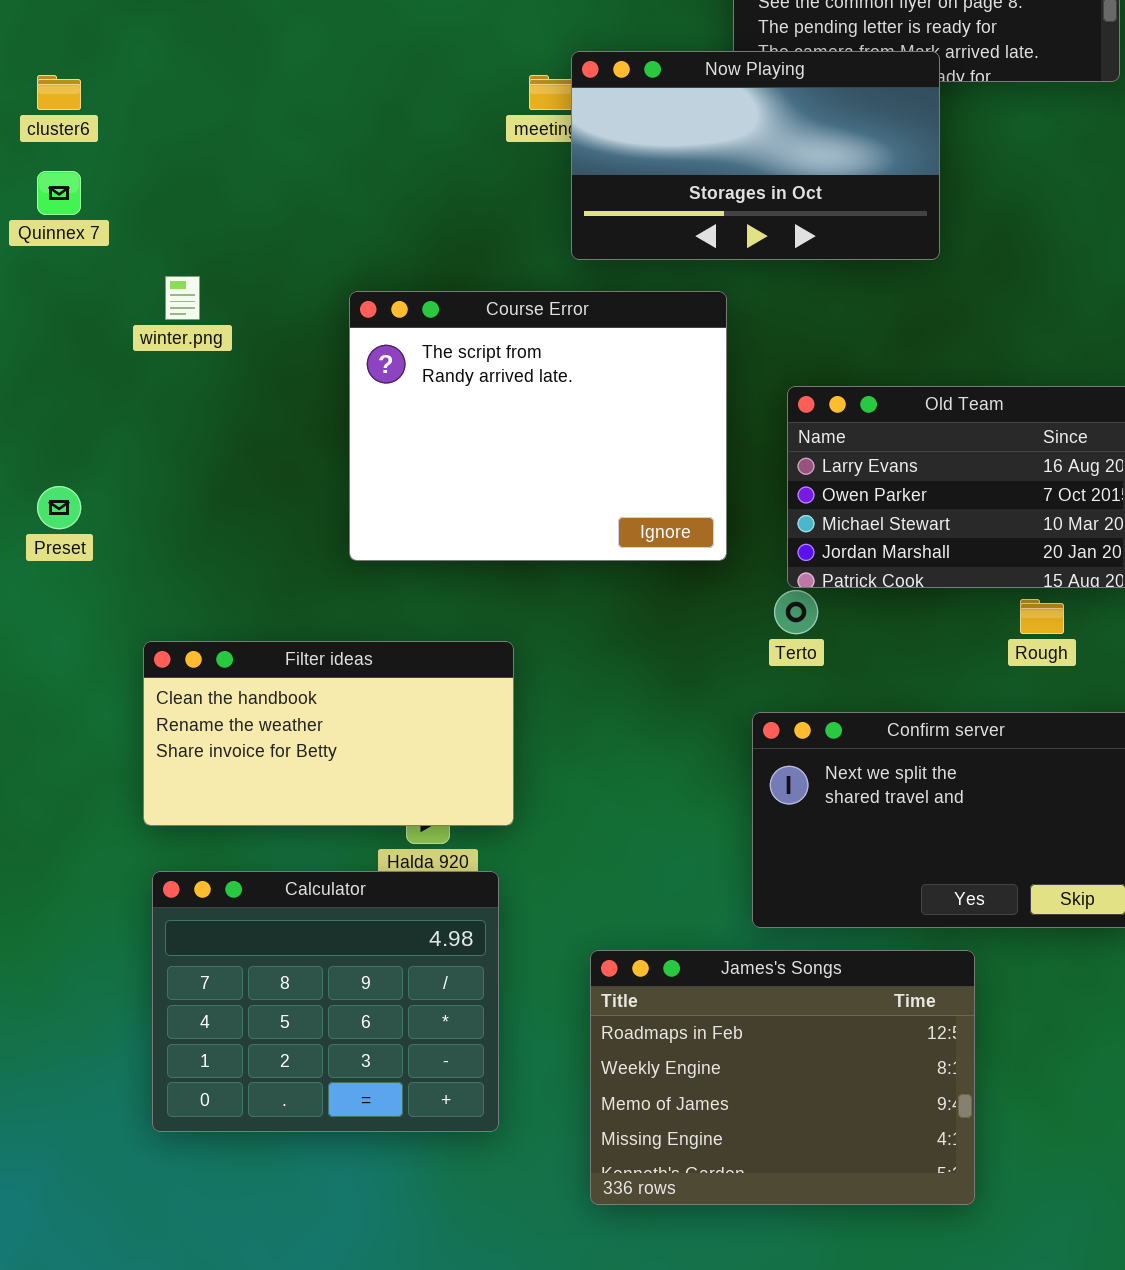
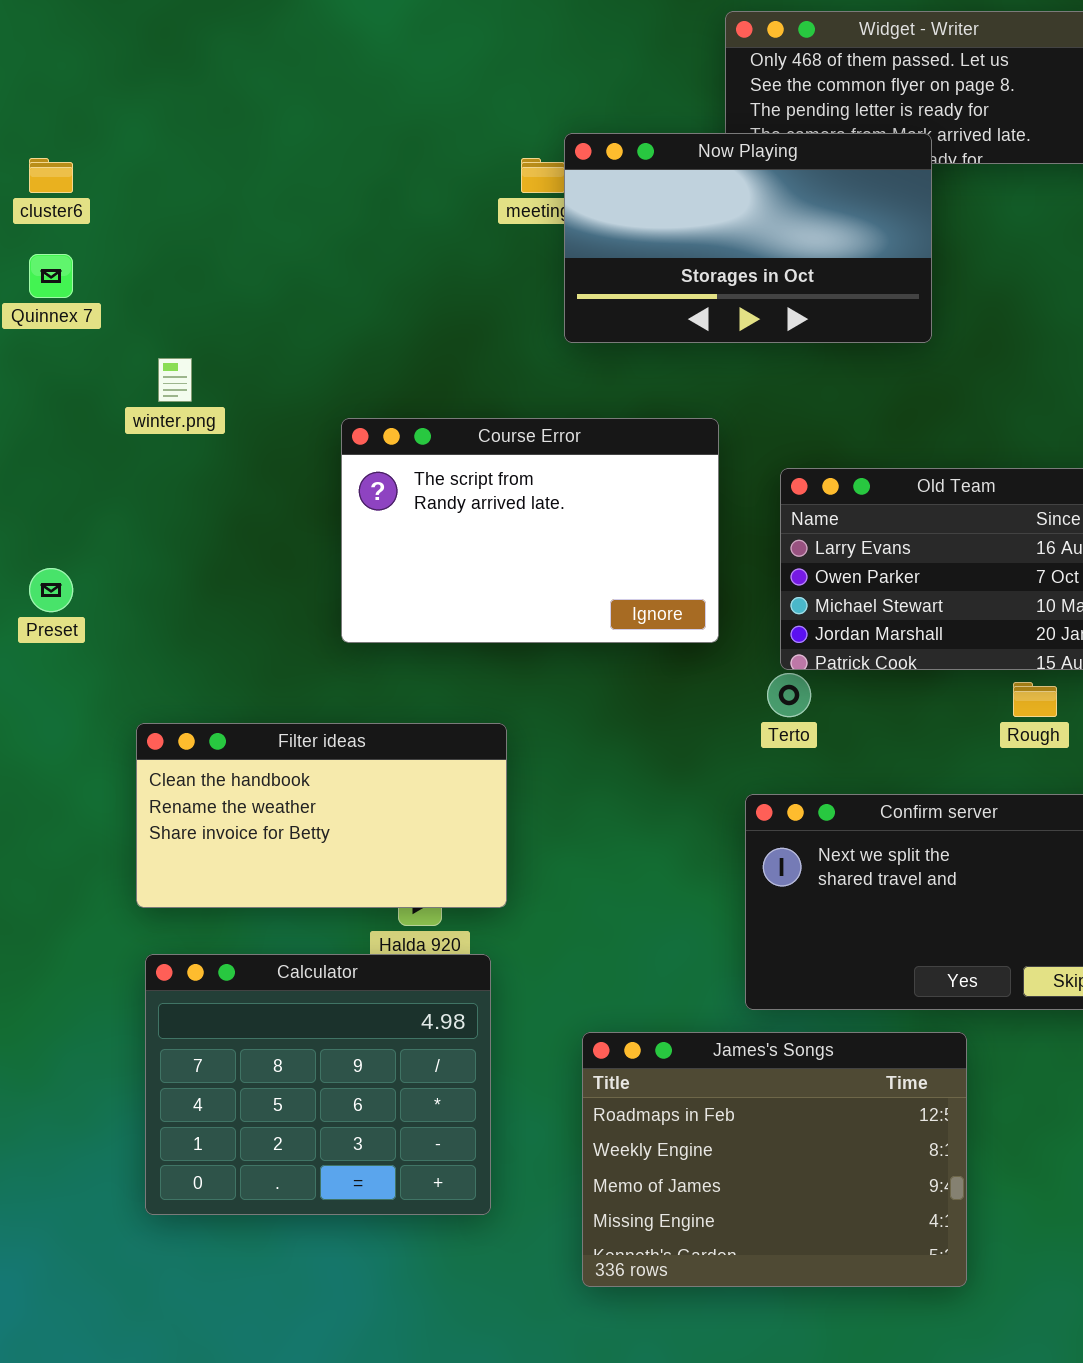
Course Error: [349,291,727,561] -> [341,418,719,643], resized

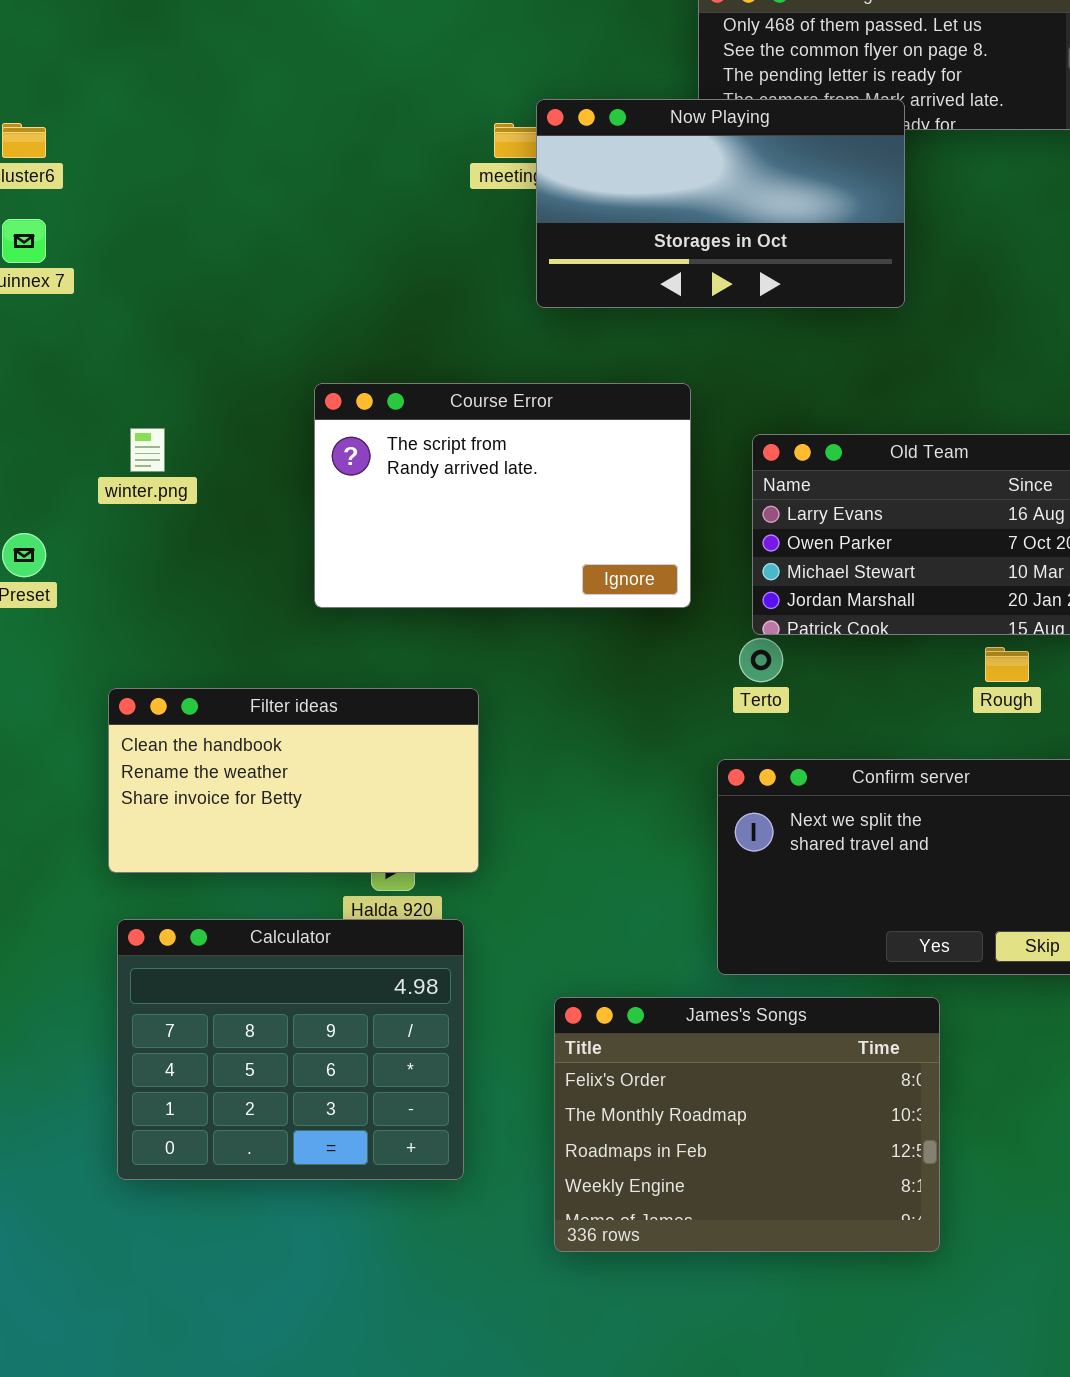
winter.png: [158,358,192,402] -> [130,428,165,472], moved
James's Songs: [582,1032,967,1287] -> [554,997,940,1252], scrolled up 2 rows

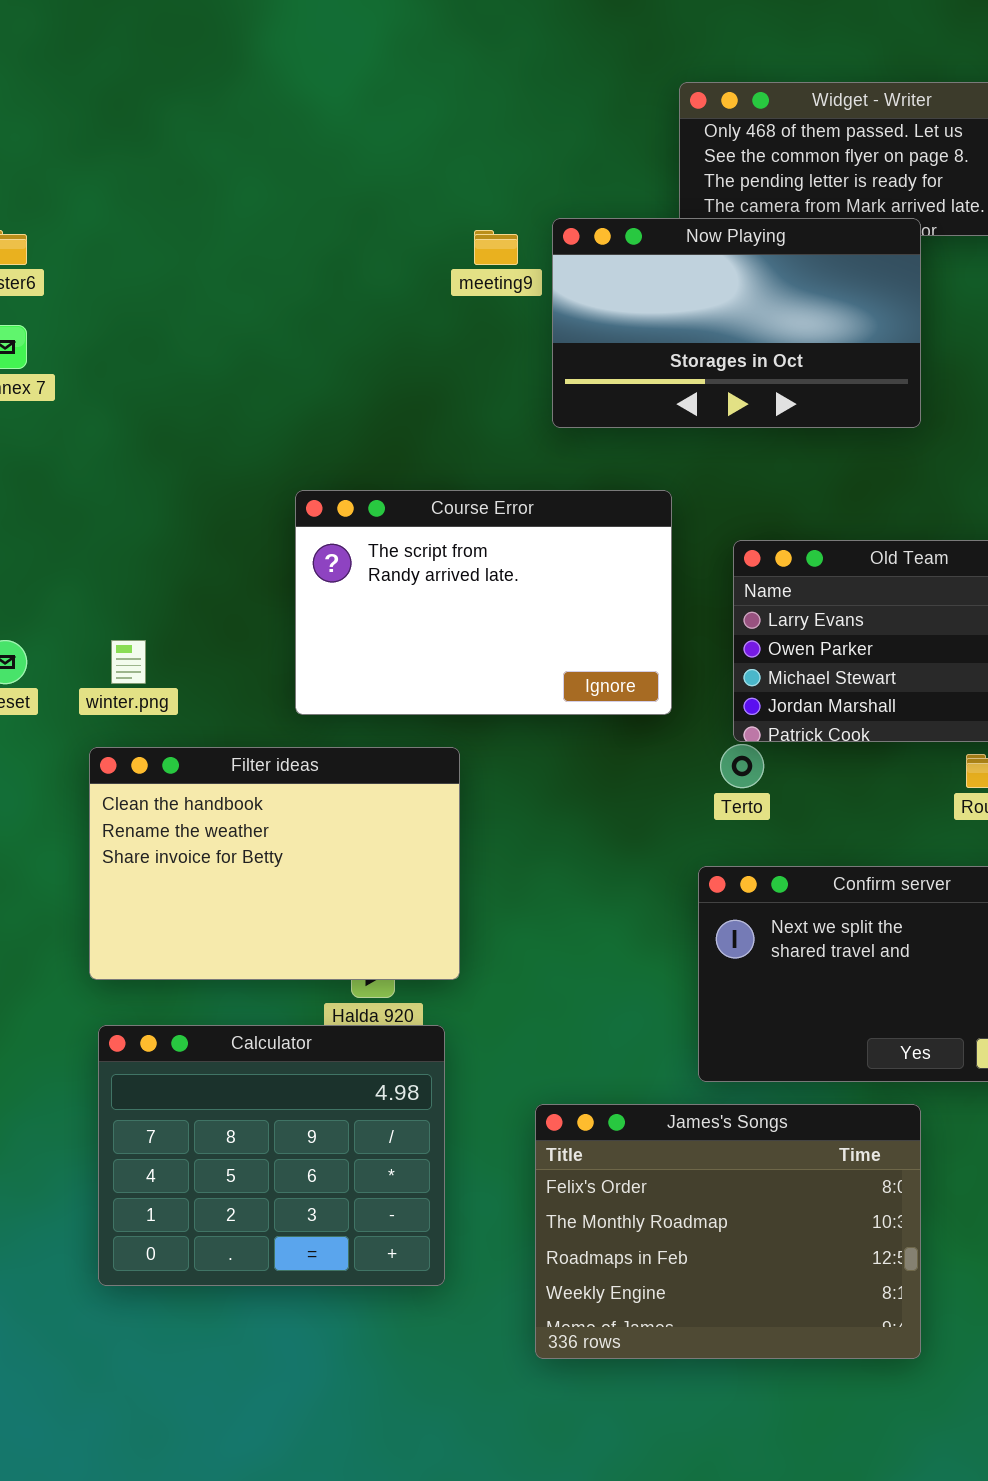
Now Playing: [536,99,905,308] -> [552,218,921,428], moved
winter.png: [130,428,165,472] -> [111,640,146,684], moved
Filter ideas: [108,688,479,873] -> [89,747,460,980], resized

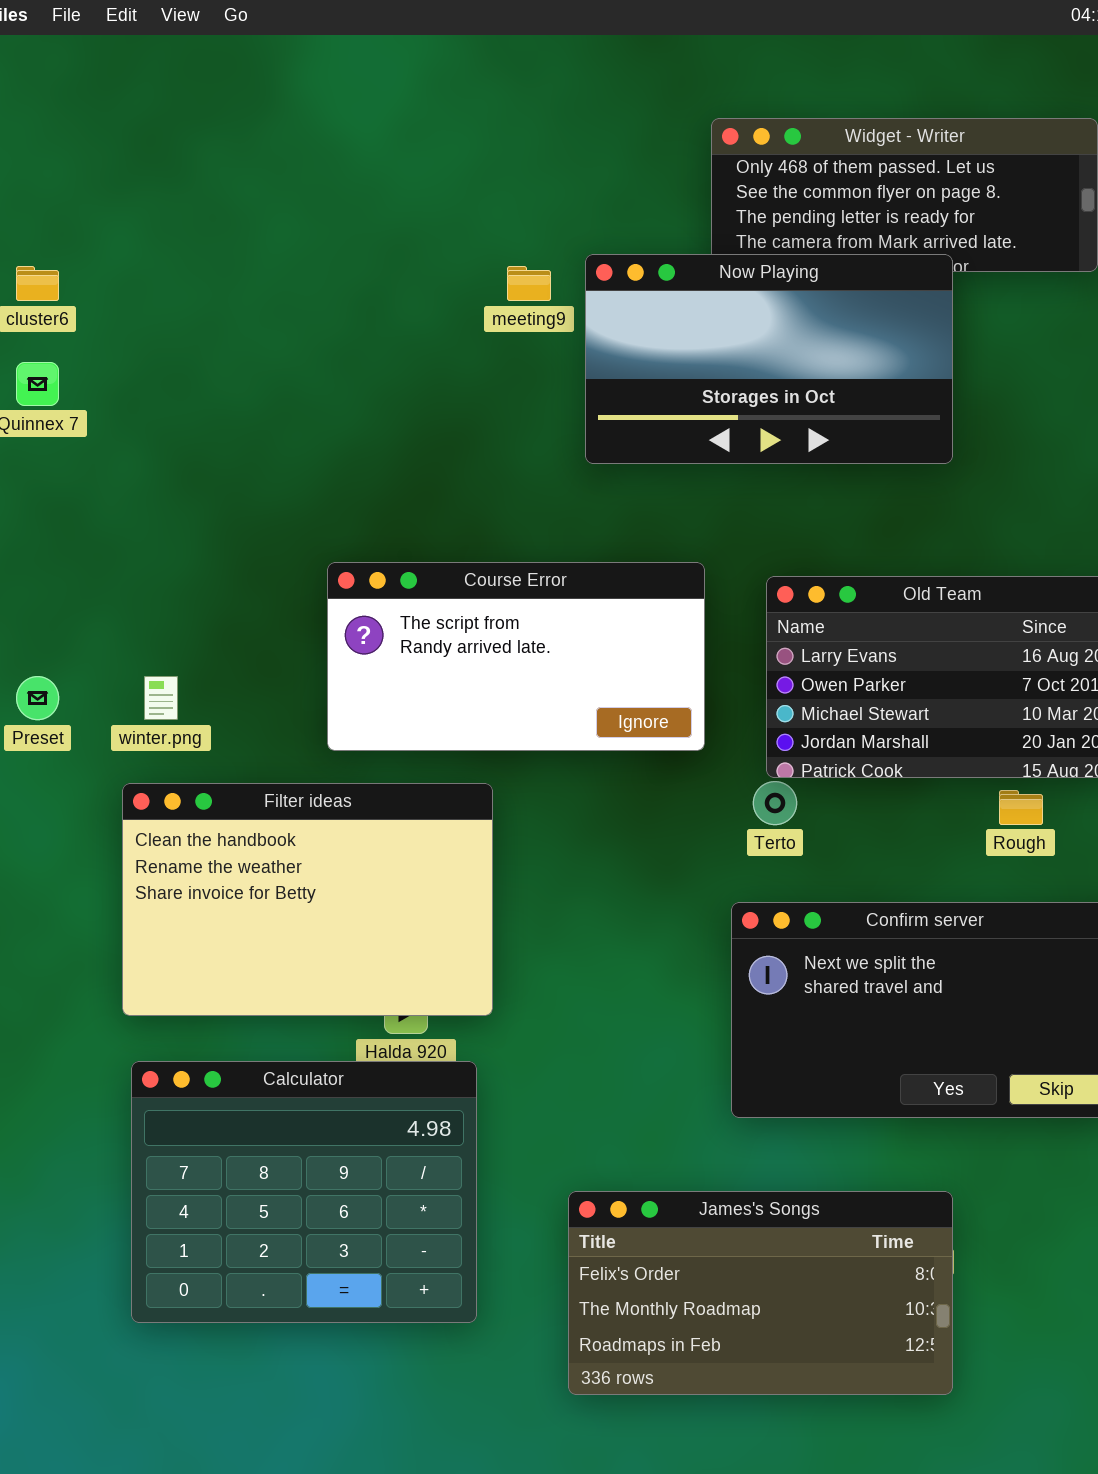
Course Error: [295,490,672,715] -> [327,562,705,751], resized
James's Songs: [535,1104,921,1359] -> [568,1191,953,1395], resized

